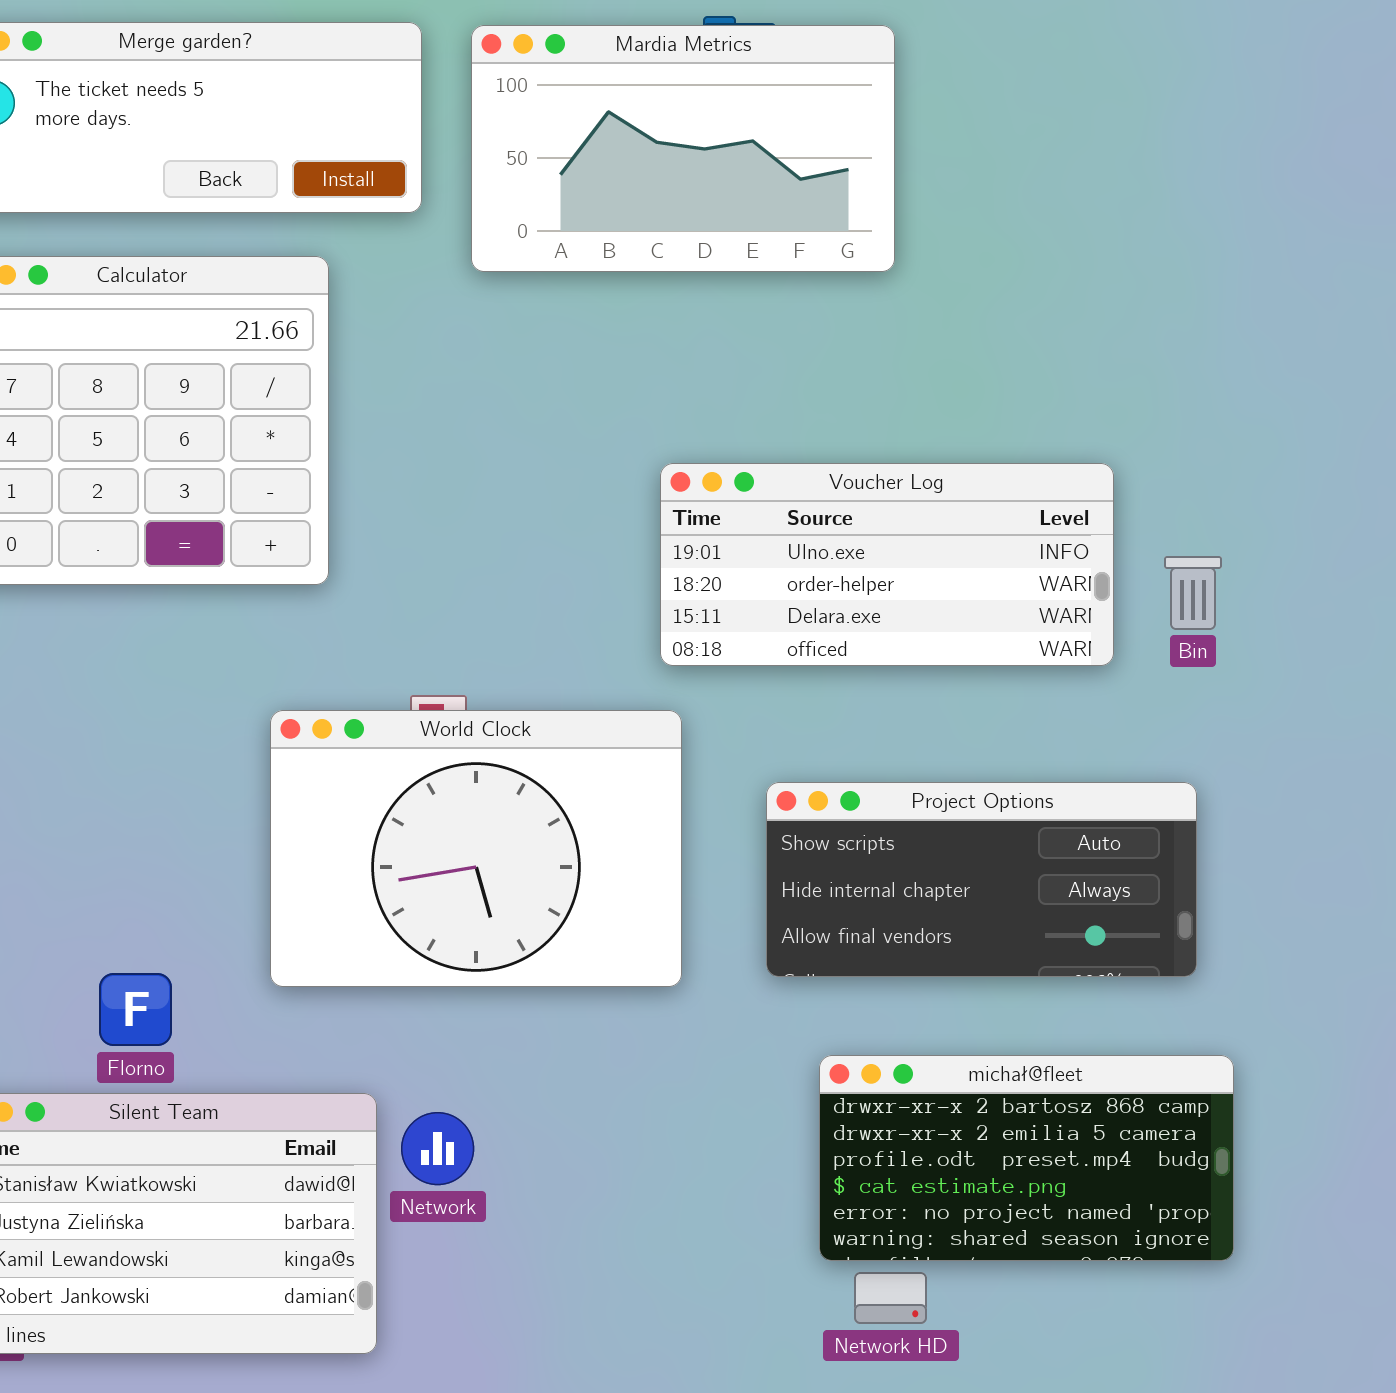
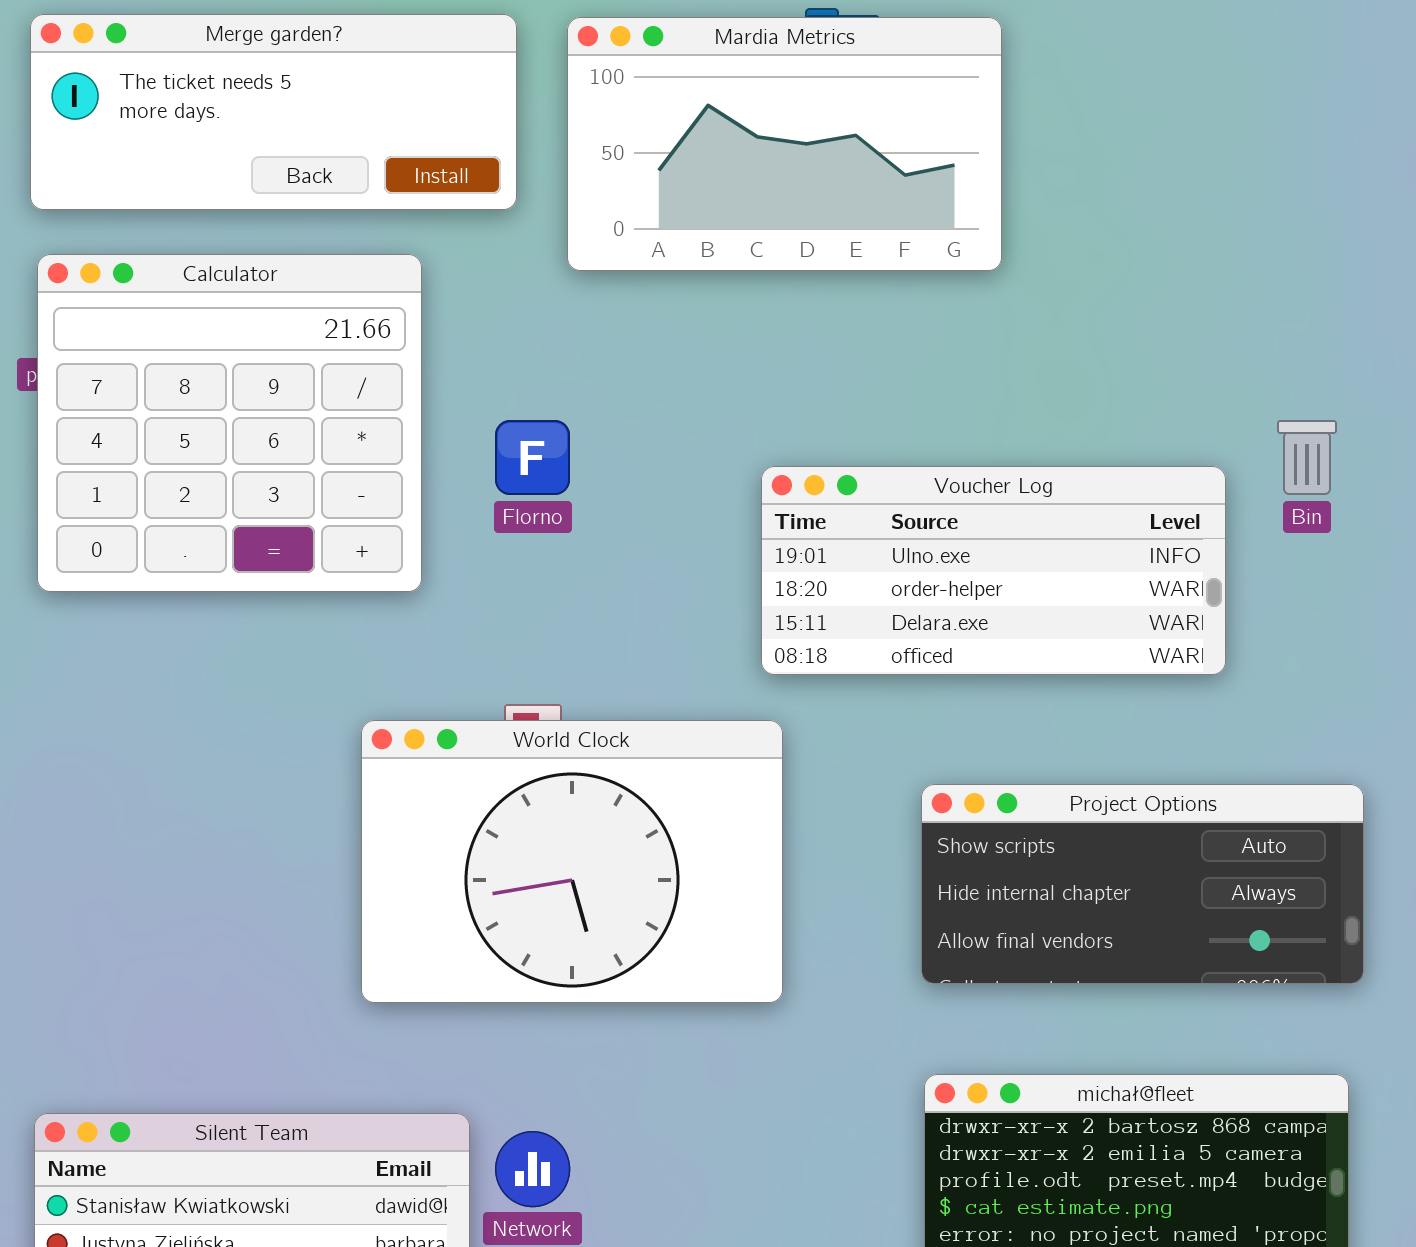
Bin: [1164,556,1222,630] -> [1277,420,1337,495], moved
Project Options: [766,782,1197,977] -> [921,784,1364,984], moved
Florno: [99,973,172,1046] -> [495,420,570,495], moved

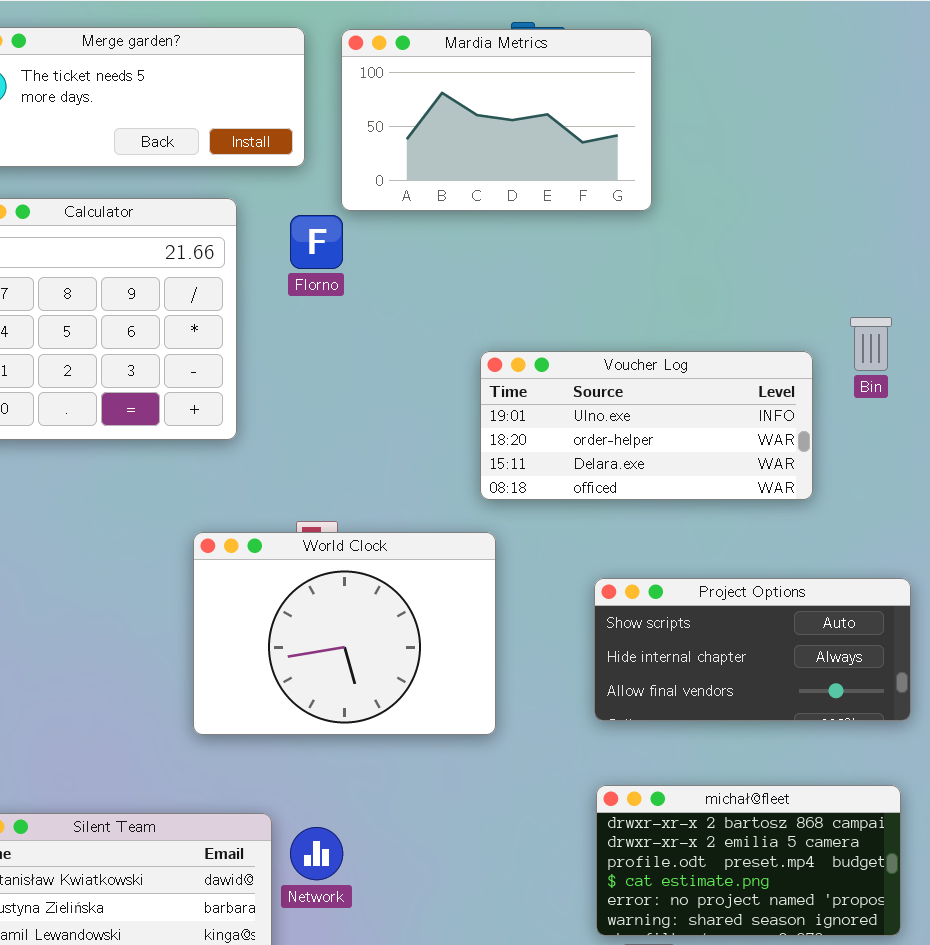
Florno: [495,420,570,495] -> [290,215,343,269], moved

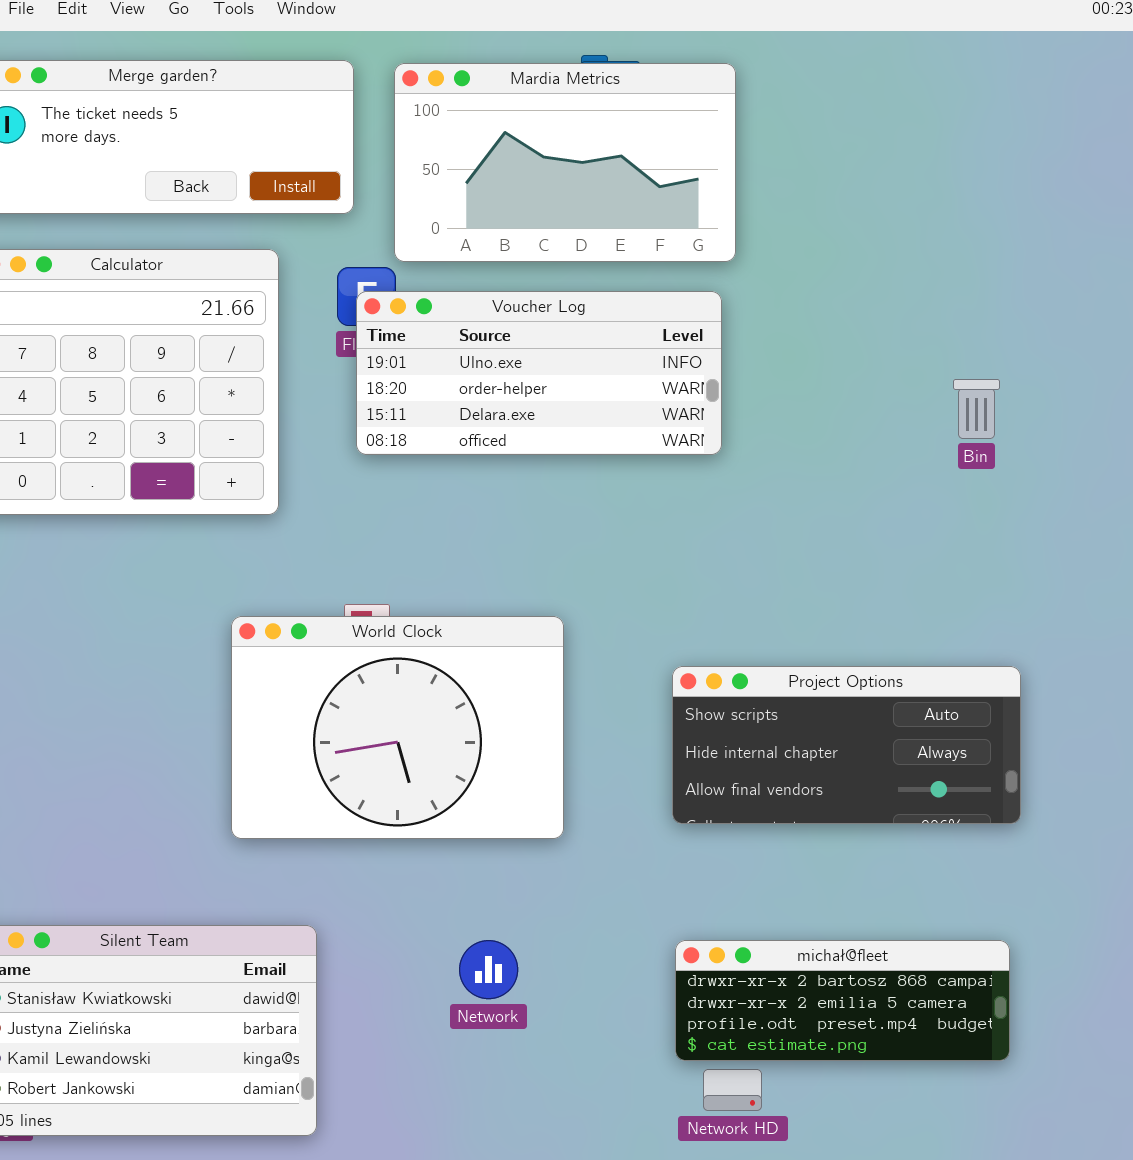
Voucher Log: [480,351,813,500] -> [356,291,722,455], moved
michał@fleet: [596,785,901,936] -> [675,940,1010,1061], resized
Network: [290,827,343,880] -> [459,940,518,999], moved

